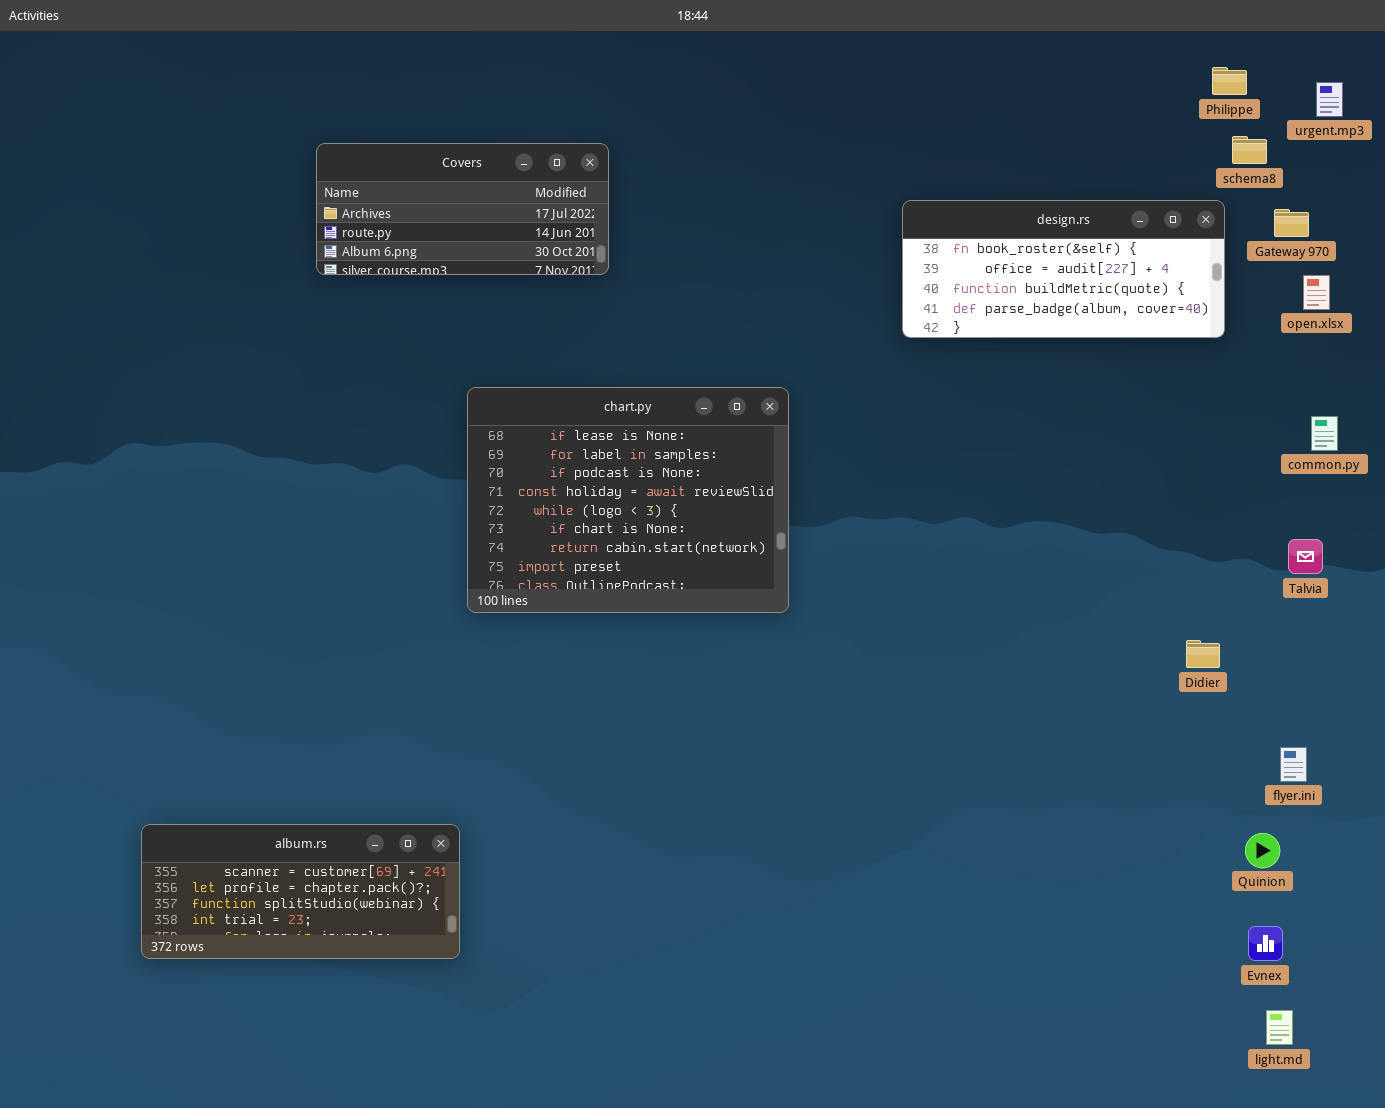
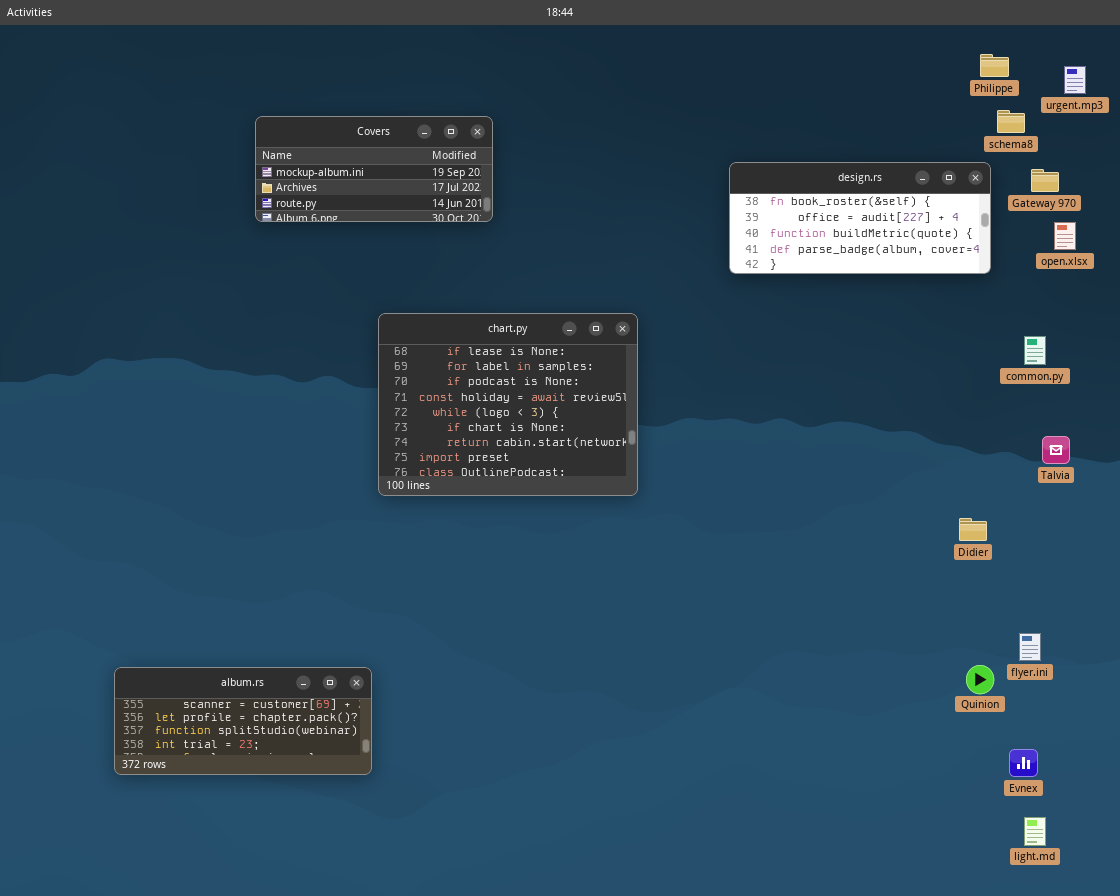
Covers: [316,143,609,275] -> [255,116,493,222], scrolled up 1 row
common.py: [1311,416,1338,451] -> [1024,336,1046,365], moved
flyer.ini: [1280,747,1307,782] -> [1019,633,1041,661], moved
Quinion: [1245,833,1280,868] -> [966,665,994,694], moved

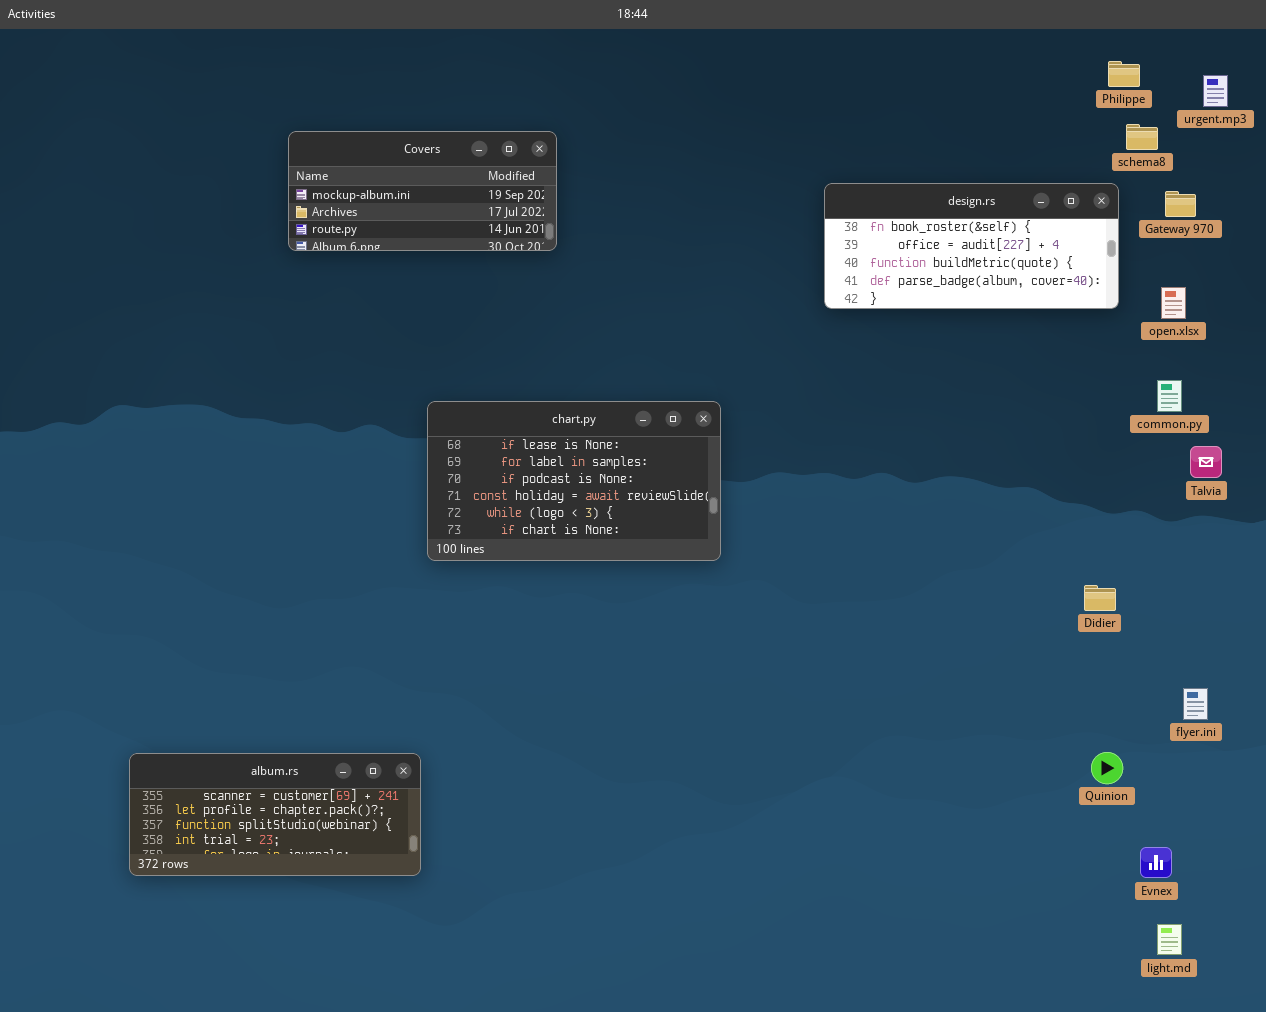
open.xlsx: [1054,222,1076,250] -> [1161,287,1186,319], moved
chart.py: [378,313,638,496] -> [427,401,721,561], resized
Talvia: [1042,436,1070,464] -> [1190,446,1222,478], moved
flyer.ini: [1019,633,1041,661] -> [1183,688,1208,720], moved

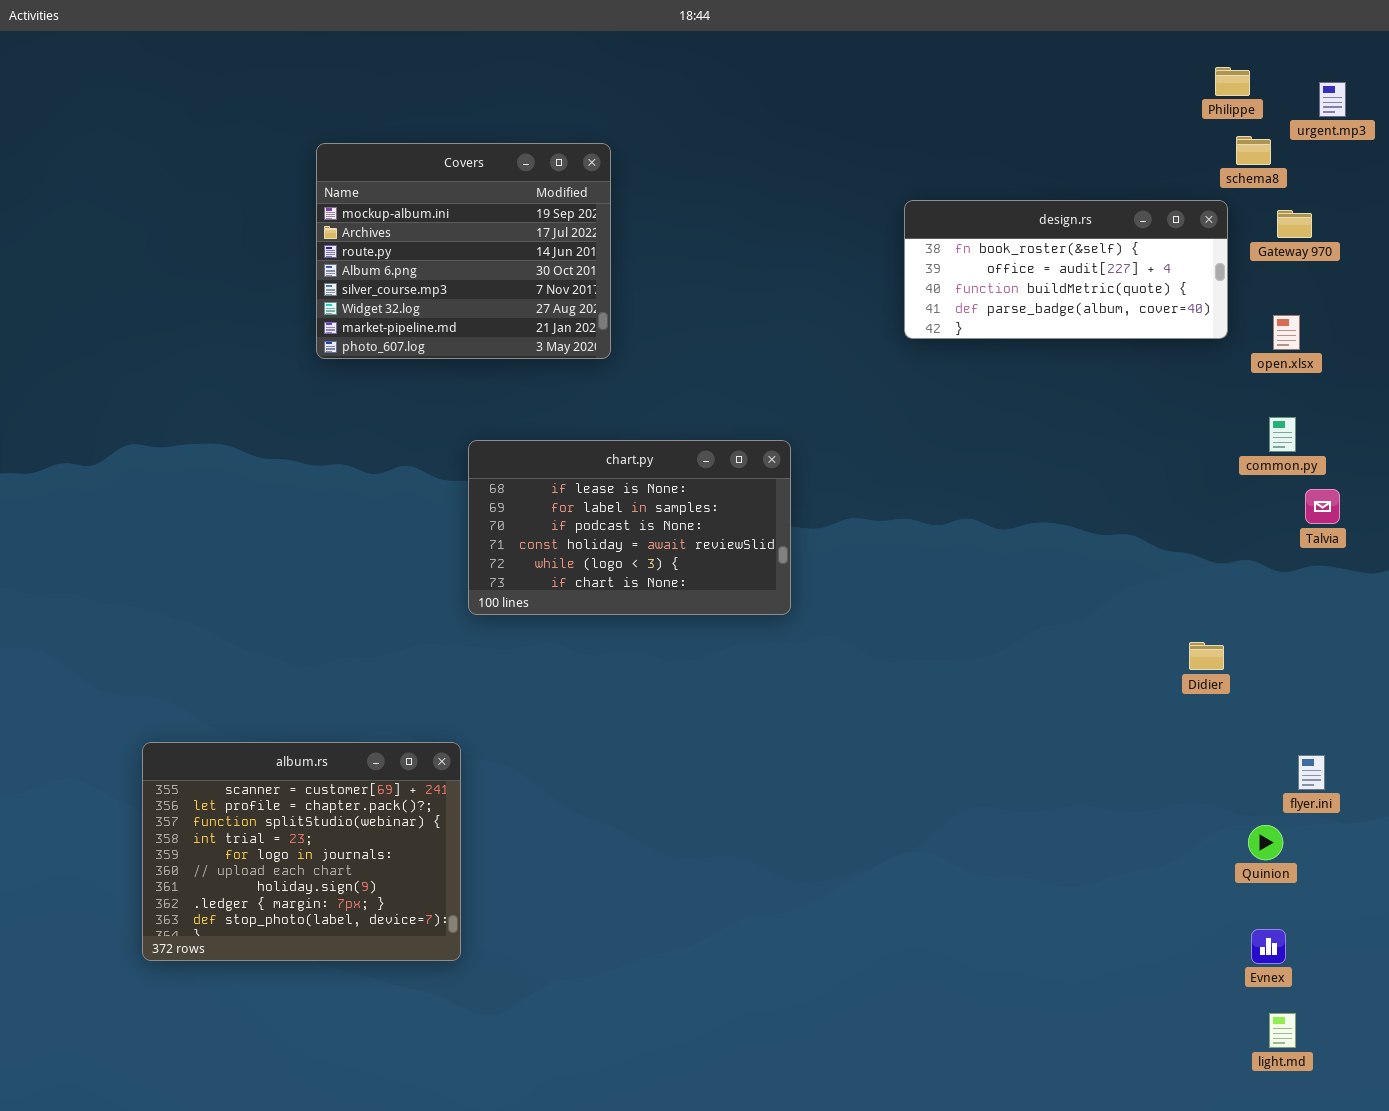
Covers: [288,131,557,251] -> [316,143,611,359], resized
Quinion: [1091,752,1123,784] -> [1248,825,1283,860], moved
album.rs: [129,753,421,876] -> [142,742,461,961], resized

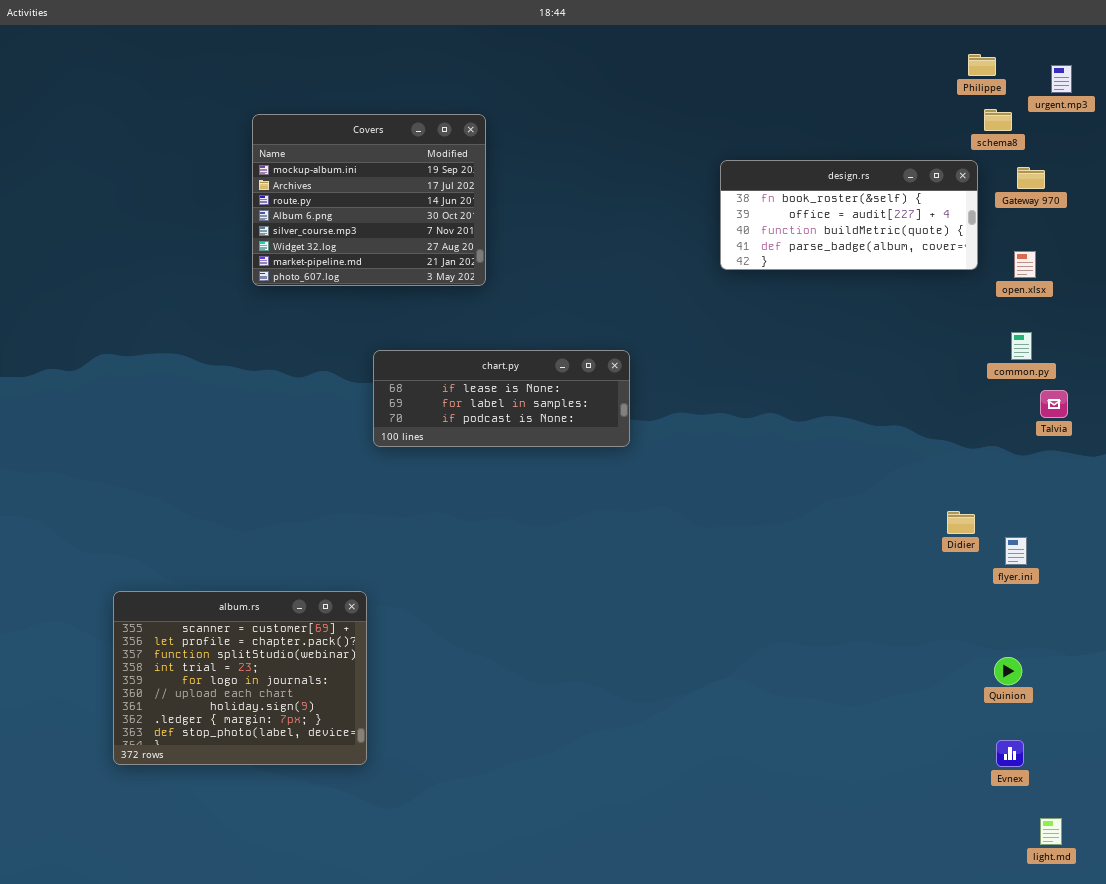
chart.py: [468,440,791,615] -> [373,350,630,447], resized
flyer.ini: [1298,755,1325,790] -> [1005,537,1027,565], moved
light.md: [1269,1013,1296,1048] -> [1040,818,1062,845], moved

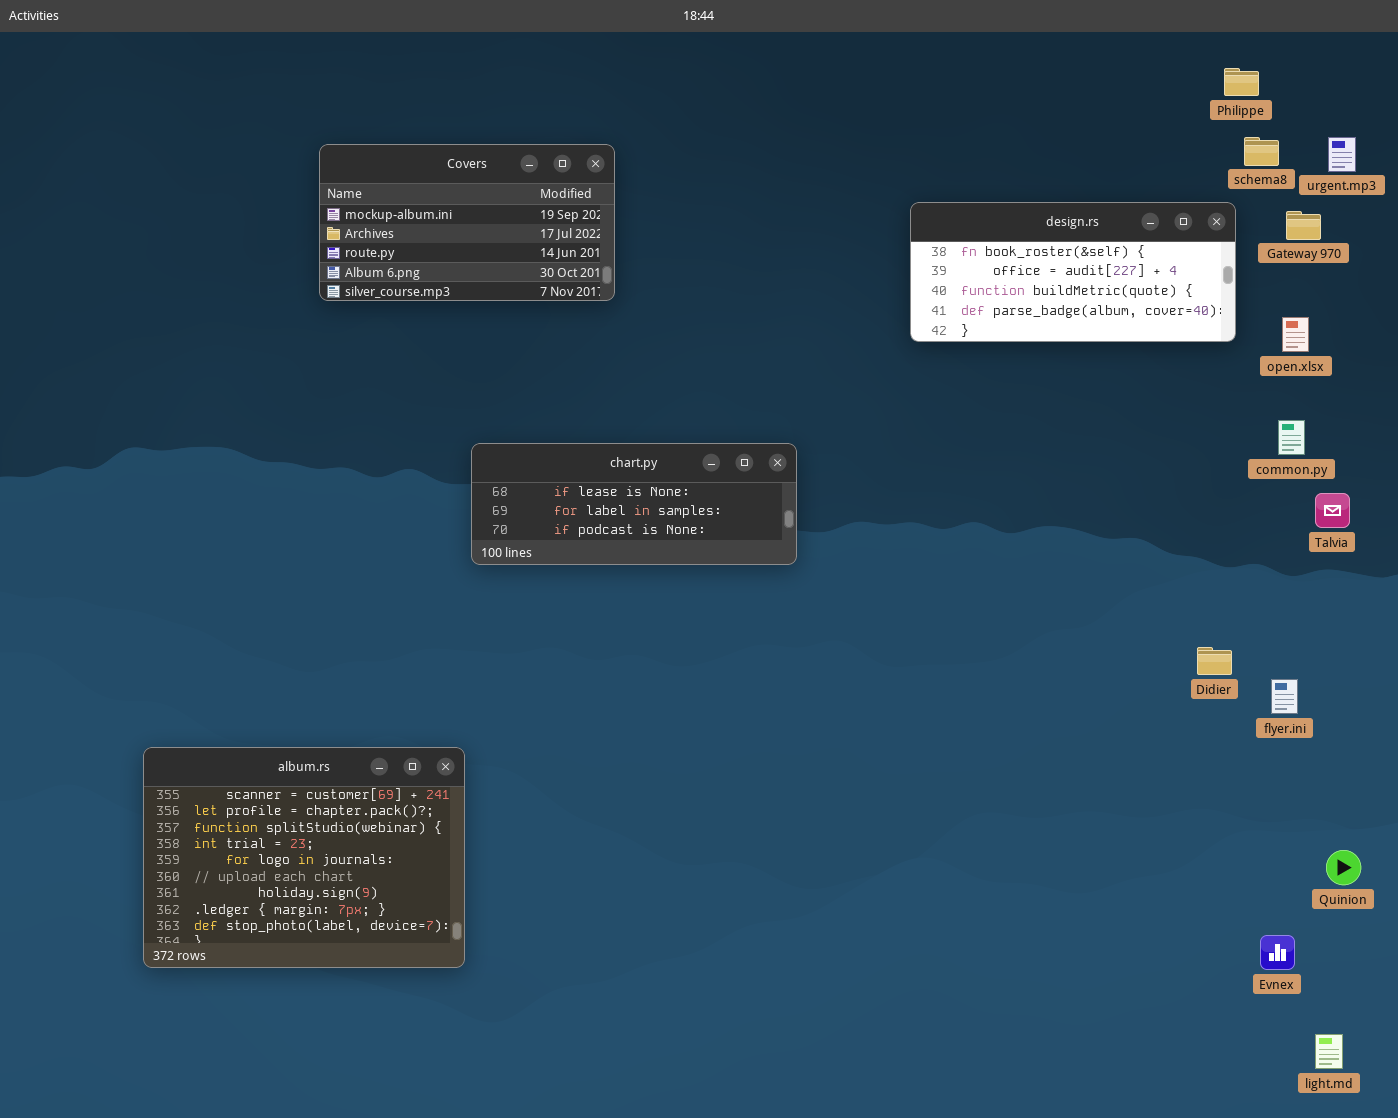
urgent.mp3: [1051,65,1072,93] -> [1328,137,1356,172], moved
Covers: [252,114,486,286] -> [319,144,615,301], resized
Quinion: [994,657,1022,685] -> [1326,850,1361,885], moved

